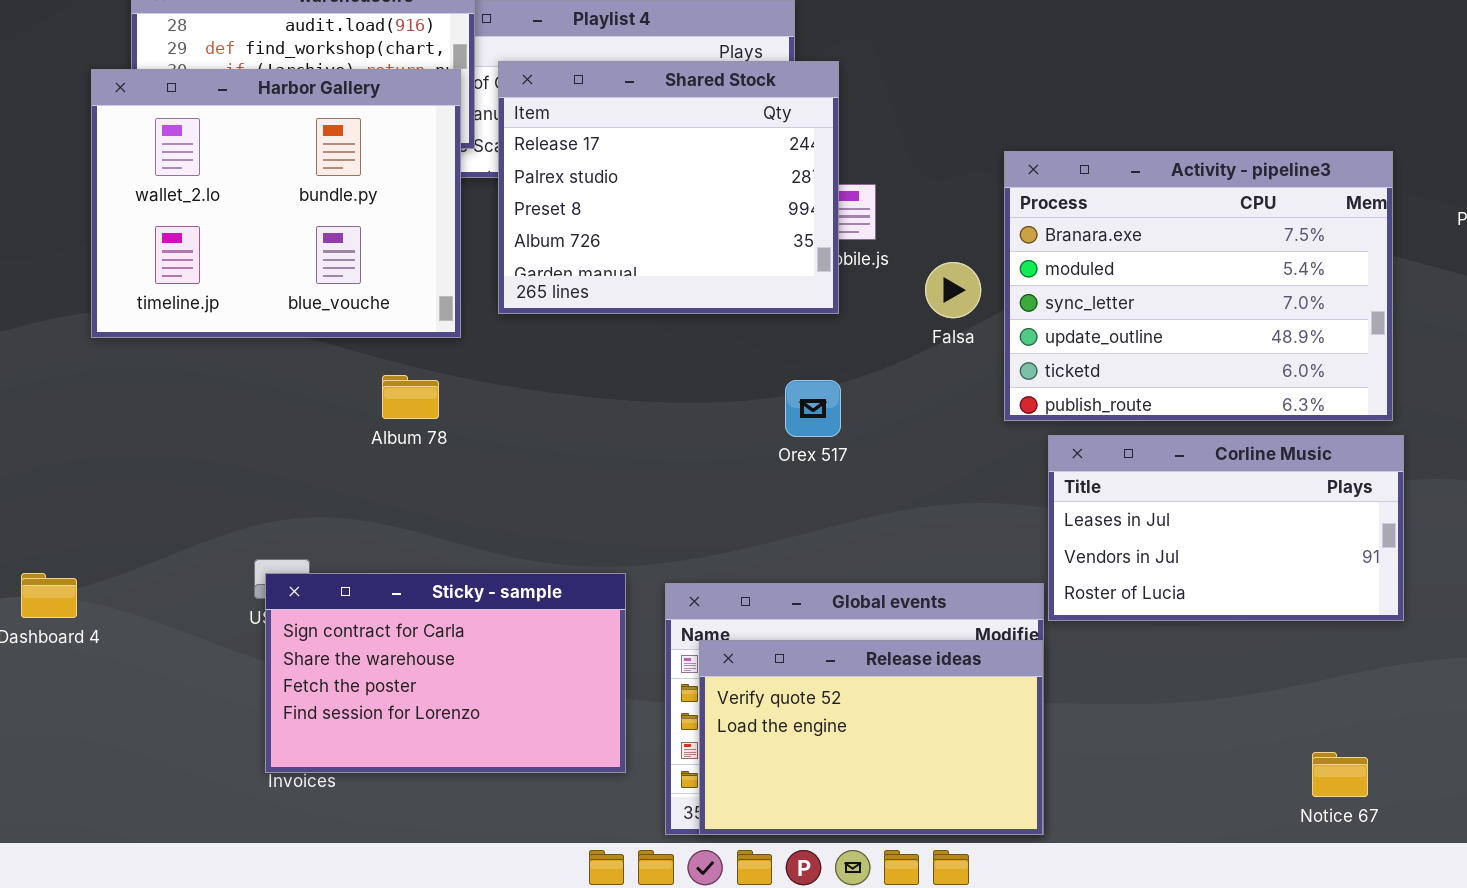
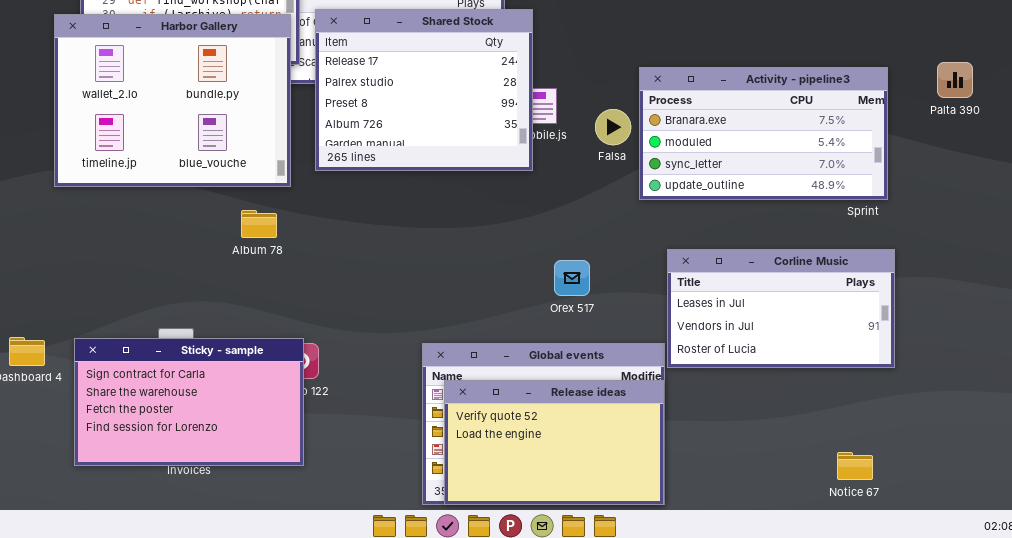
Activity - pipeline3: [1004,151,1393,421] -> [639,67,888,200], resized
Falsa: [925,262,981,318] -> [595,109,631,145], moved
Orex 517: [785,380,841,437] -> [554,260,590,296], moved
Sticky - sample: [265,573,626,773] -> [74,338,304,466], moved

